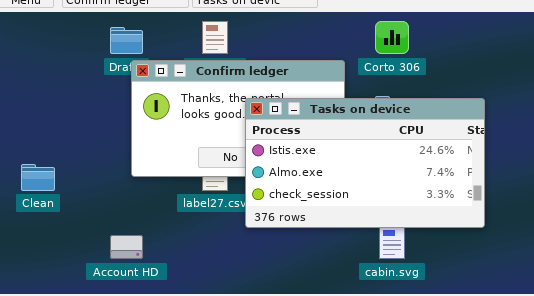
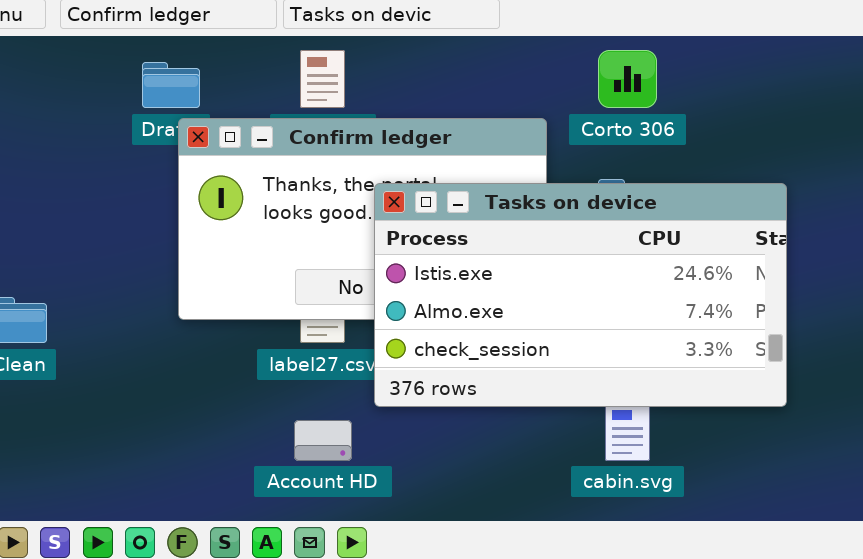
Account HD: [110,235,143,259] -> [294,420,352,461], moved

